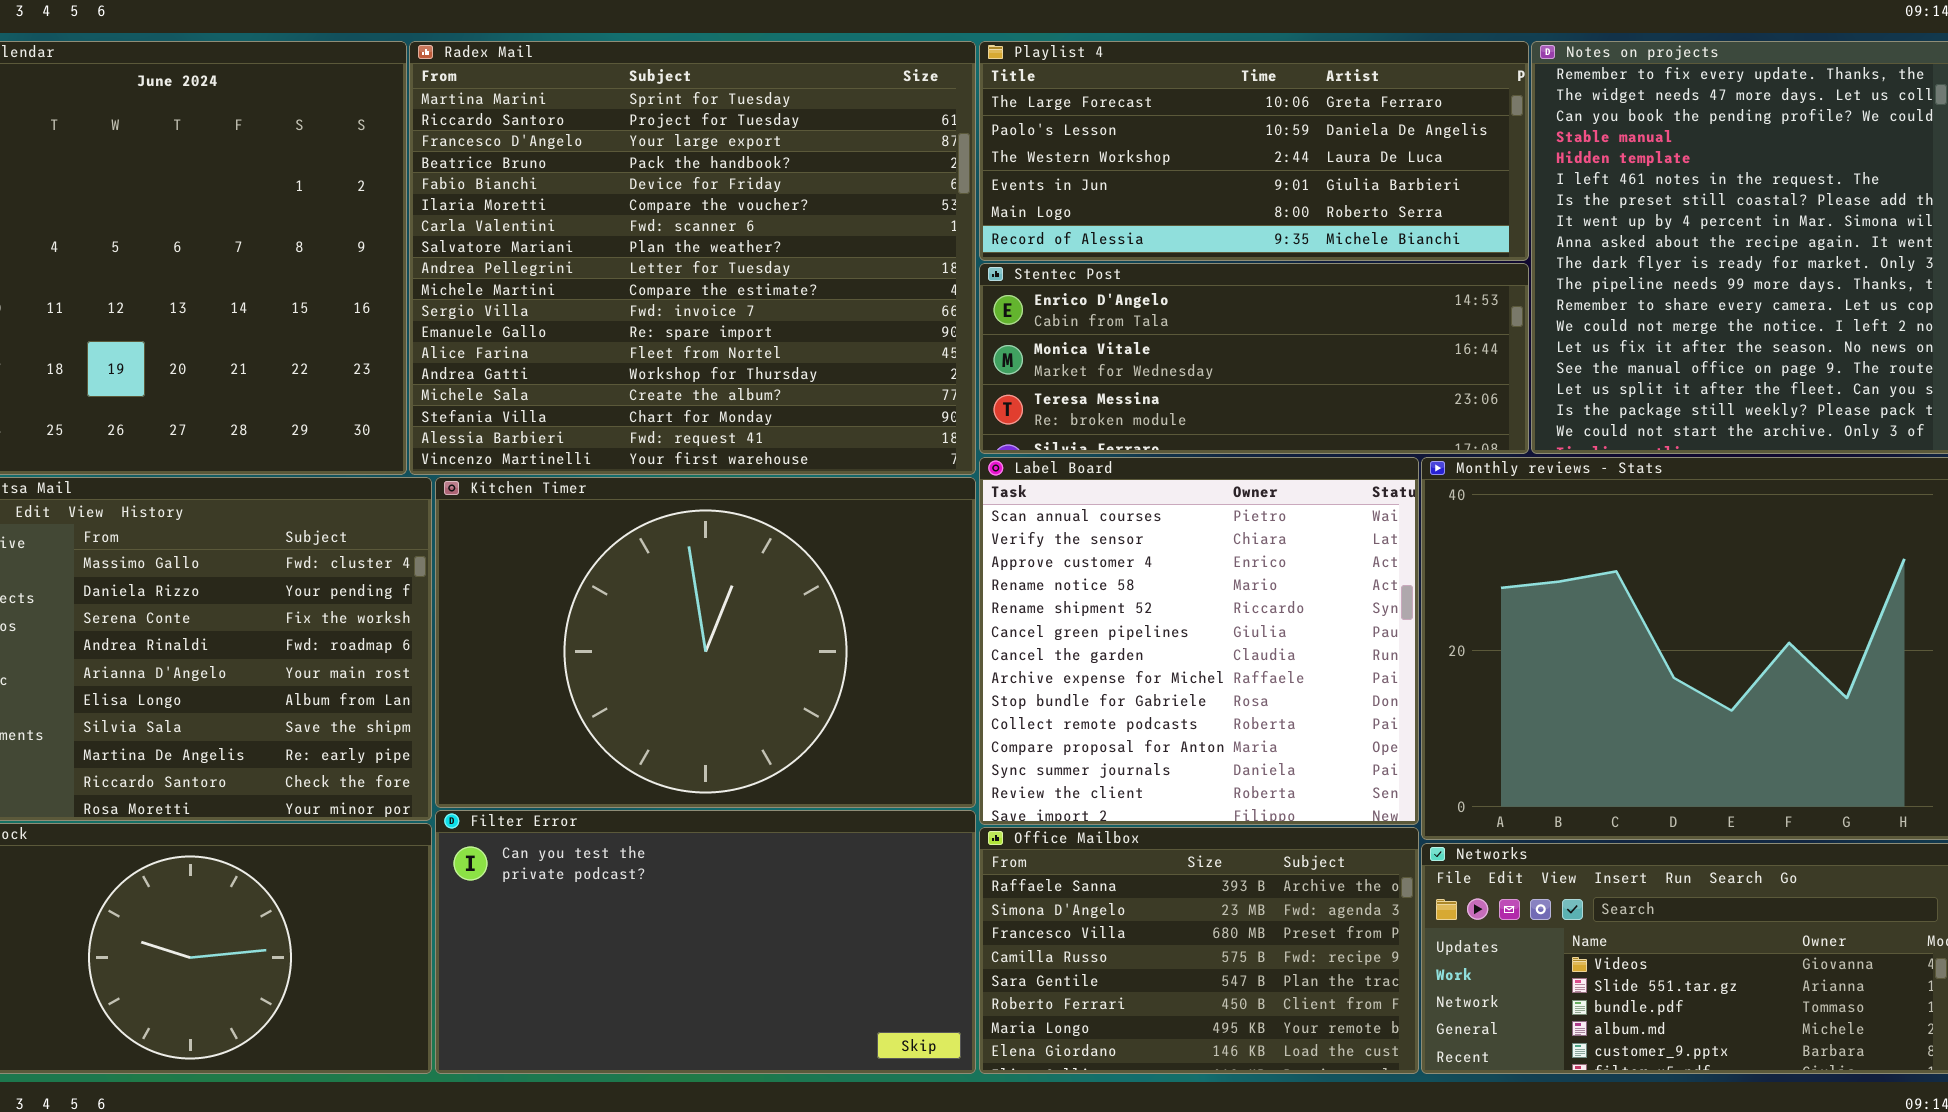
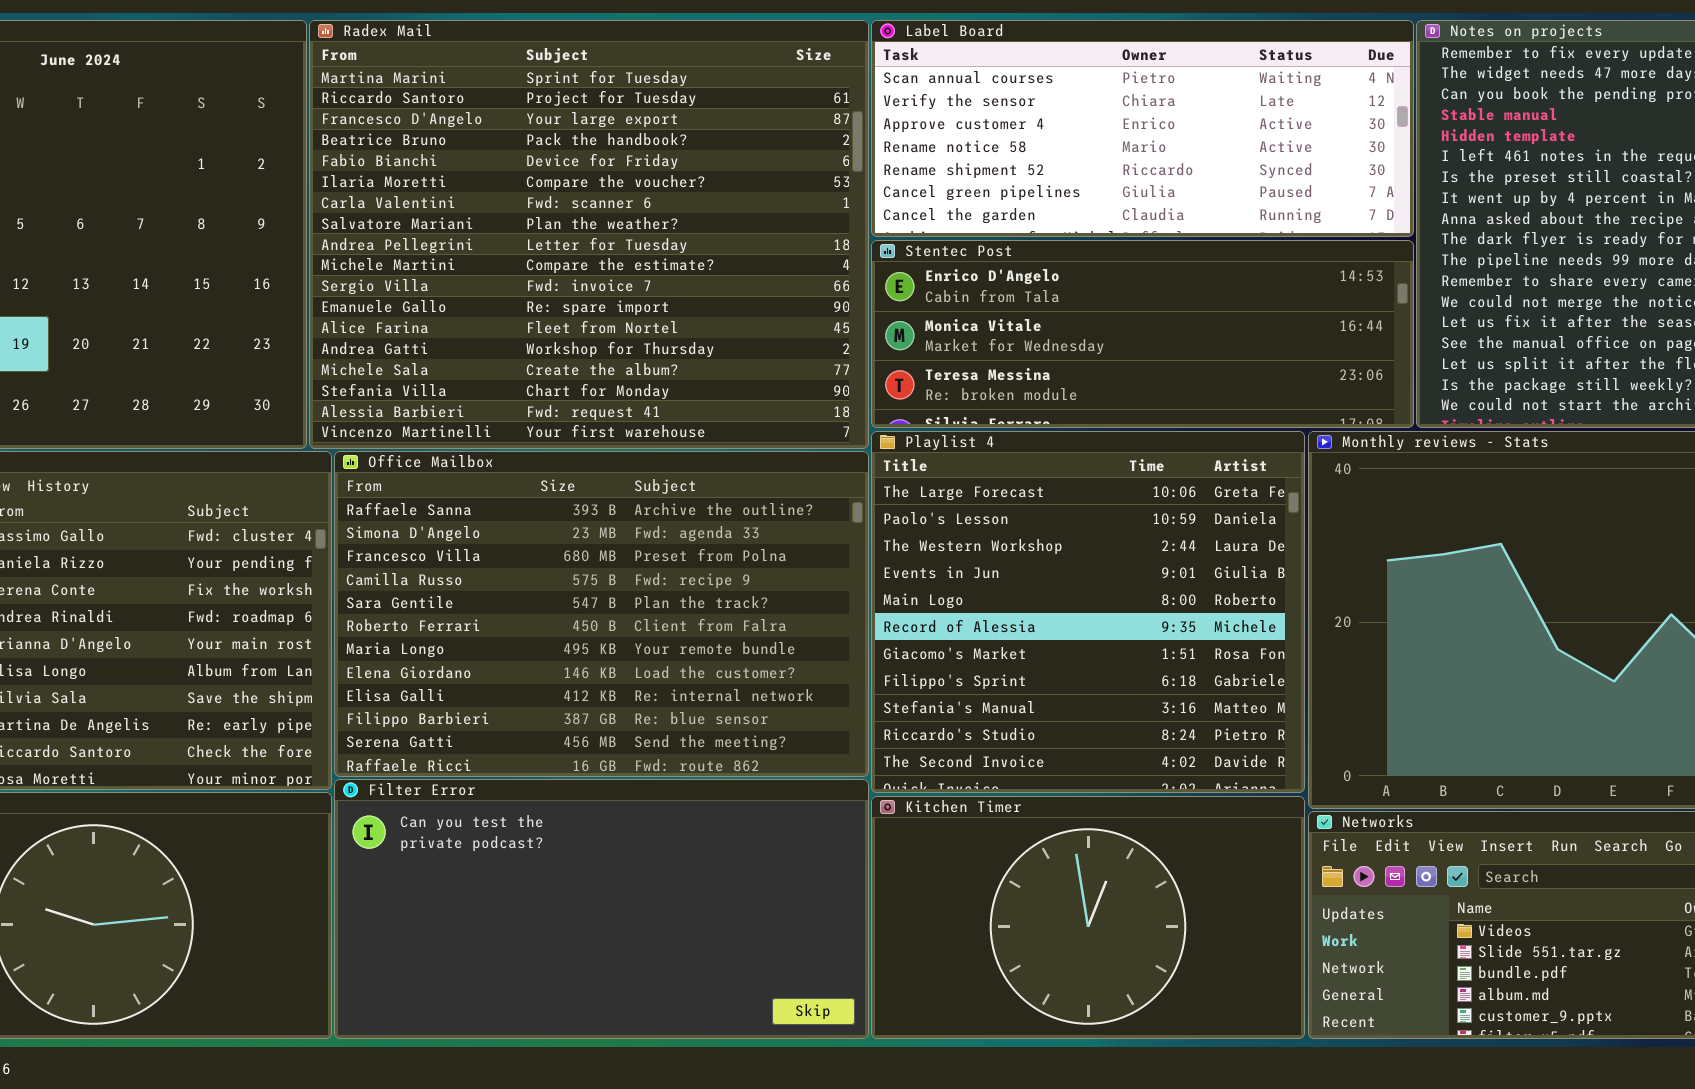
Playlist 4: [979,41,1529,261] -> [871,431,1305,793], moved, resized
Label Board: [979,457,1419,825] -> [871,20,1414,237], moved, resized
Kitchen Timer: [435,477,976,808] -> [871,796,1305,1039], moved, resized
Office Mailbox: [979,827,1419,1074] -> [334,451,869,777], moved, resized

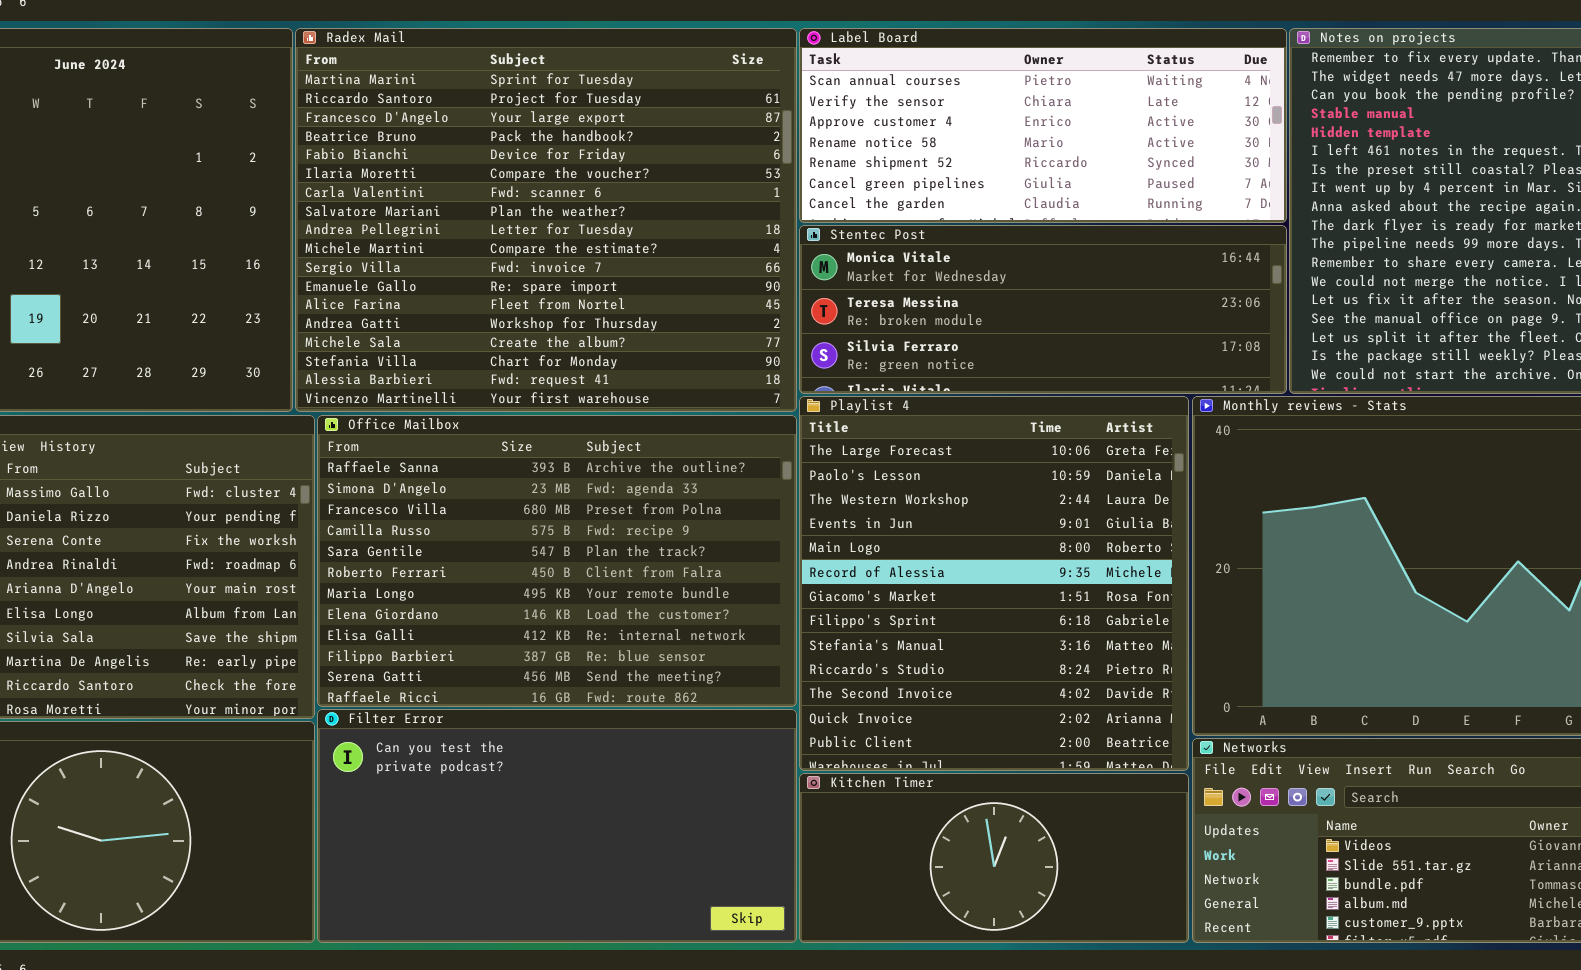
Stentec Post: [871,240,1414,428] -> [799,225,1287,394], scrolled down 1 row
Playlist 4: [871,431,1305,793] -> [799,396,1189,771], resized
Kitchen Timer: [871,796,1305,1039] -> [799,773,1189,943], resized

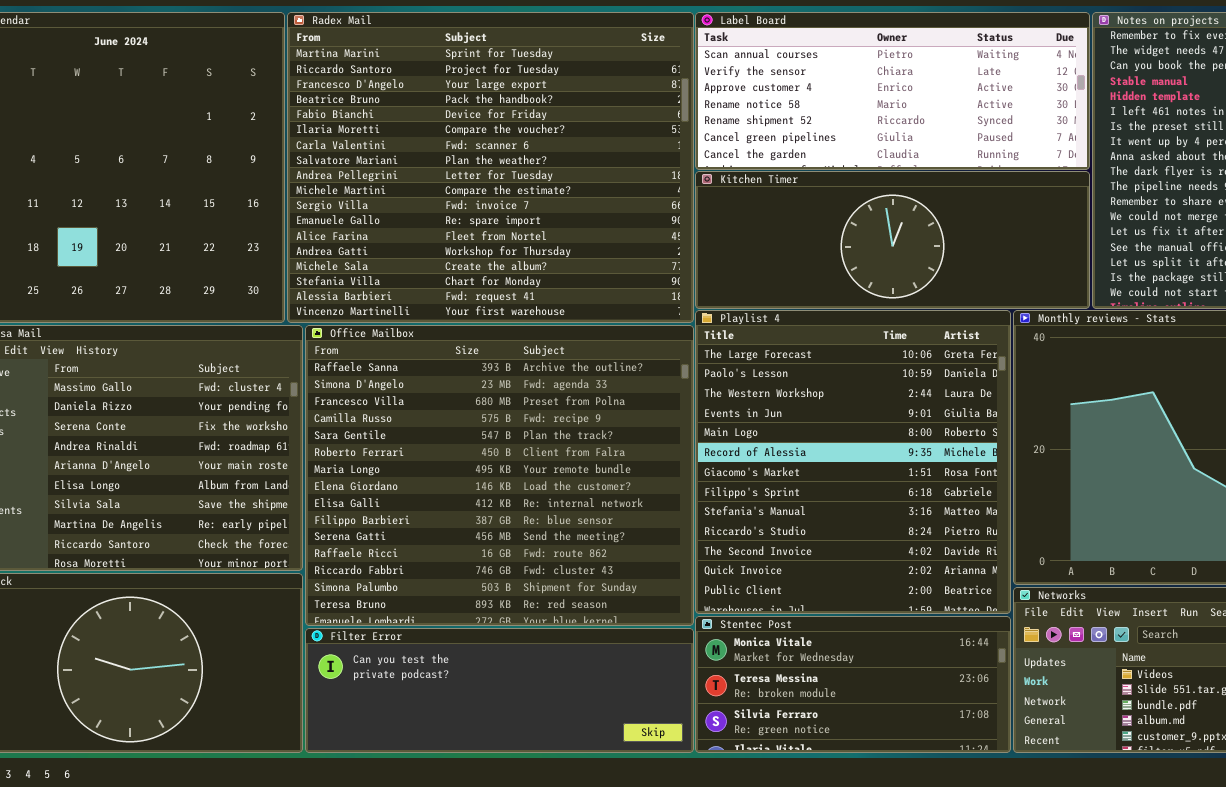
Stentec Post: [799,225,1287,394] -> [695,616,1011,753], moved, resized
Office Mailbox: [317,415,797,707] -> [305,325,694,626], resized
Filter Error: [317,709,797,943] -> [305,628,694,753], resized
Kitchen Timer: [799,773,1189,943] -> [695,171,1090,309], moved, resized

